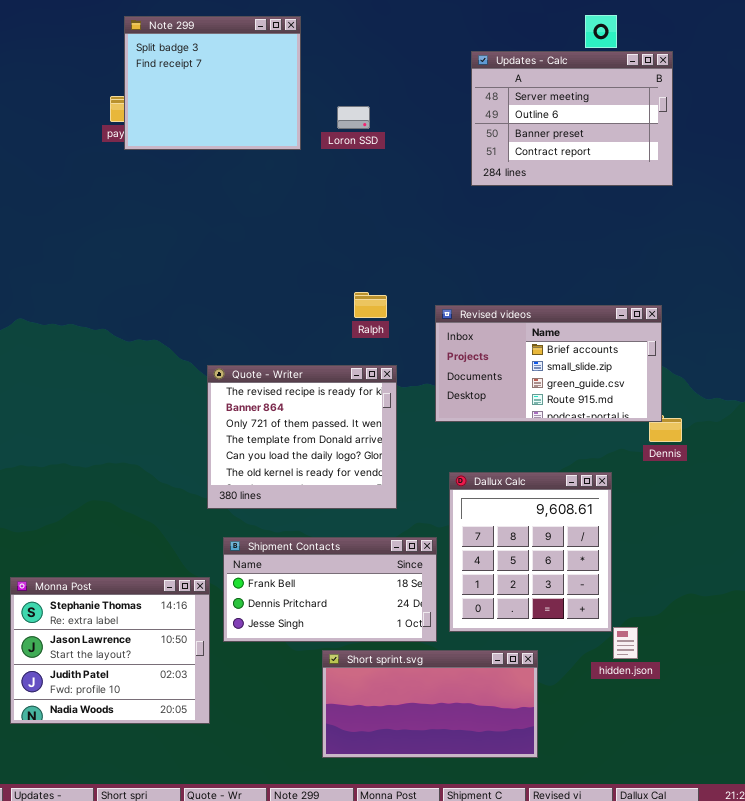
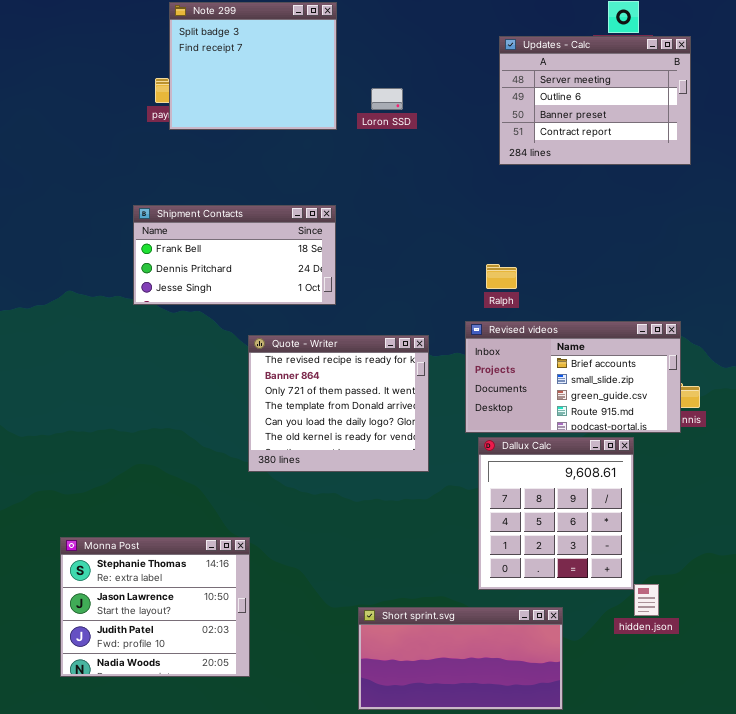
Ralph: [354,292,387,318] -> [486,264,517,289], moved
Revised videos: [435,305,662,422] -> [465,321,681,433], moved
Shipment Contacts: [223,537,437,642] -> [133,205,336,305], moved

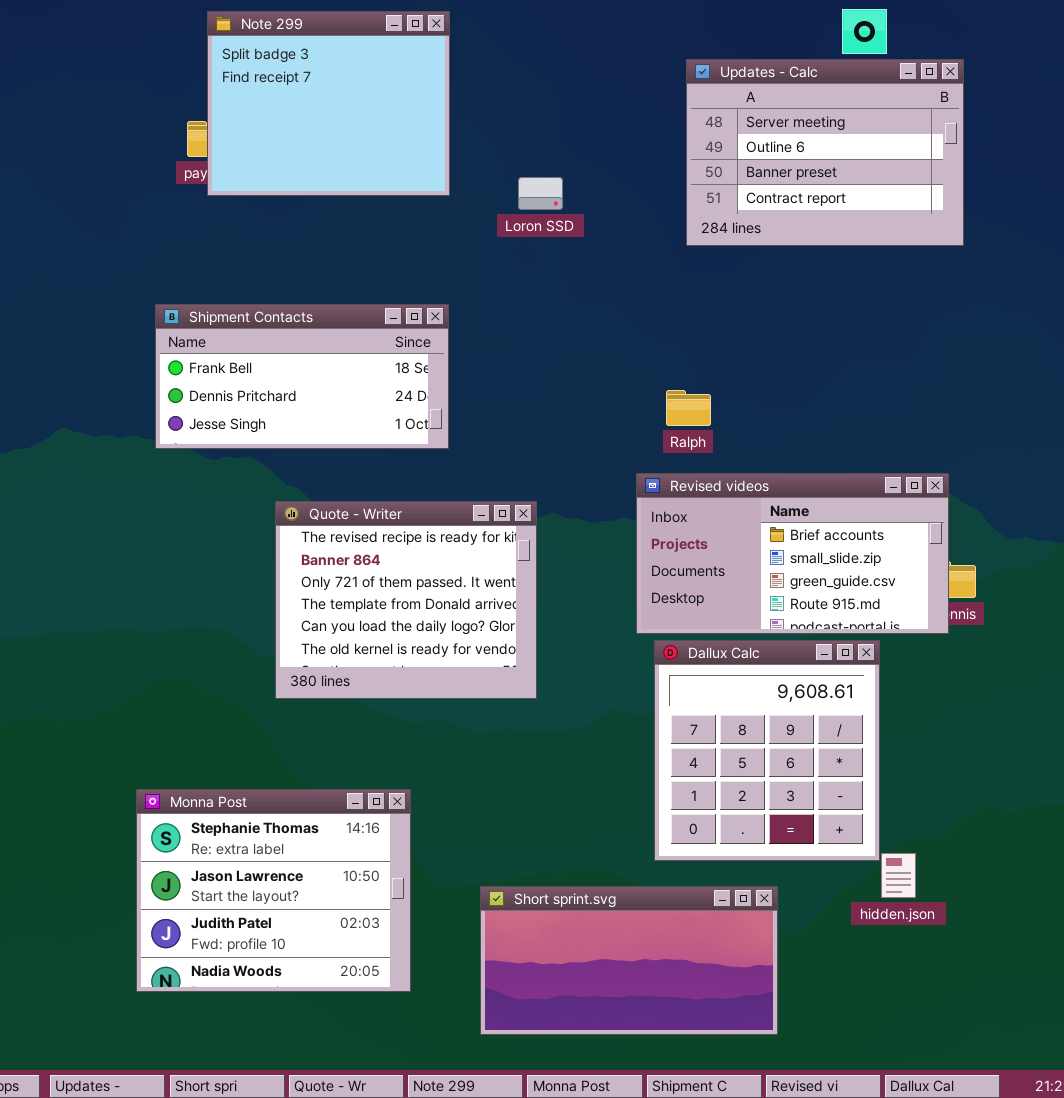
Loron SSD: [371,88,403,110] -> [518,177,563,210], moved
Quote - Writer: [248,335,429,472] -> [275,501,537,699], moved
Monna Post: [60,537,250,677] -> [136,789,411,992], moved

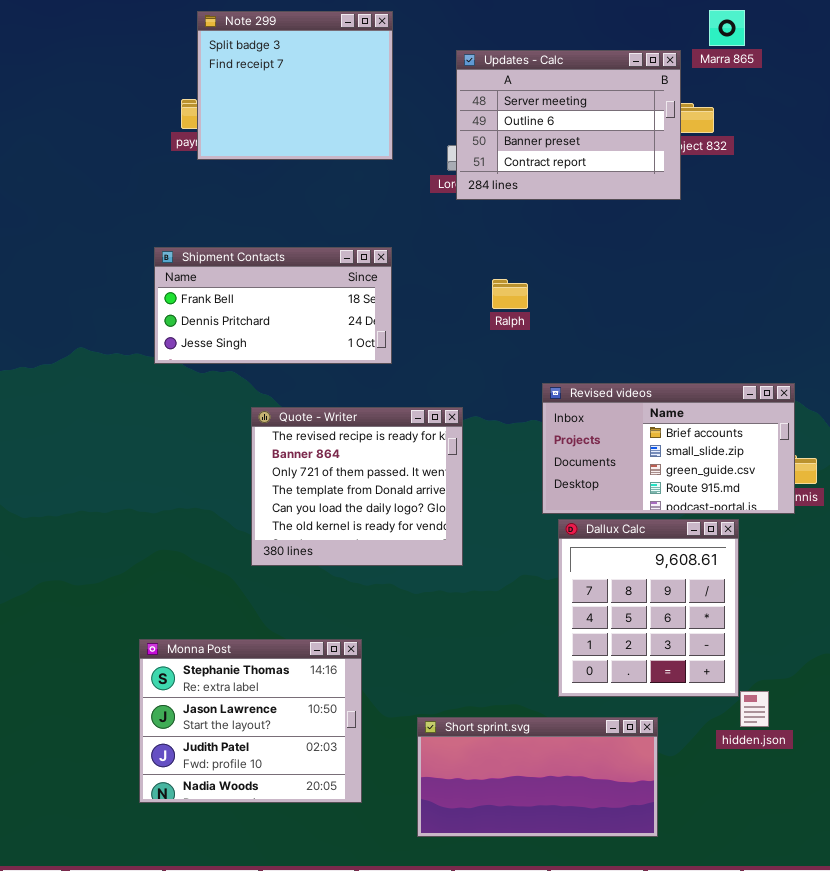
Updates - Calc: [686,59,964,246] -> [456,50,681,200], moved
Ralph: [666,390,711,426] -> [492,279,528,309], moved

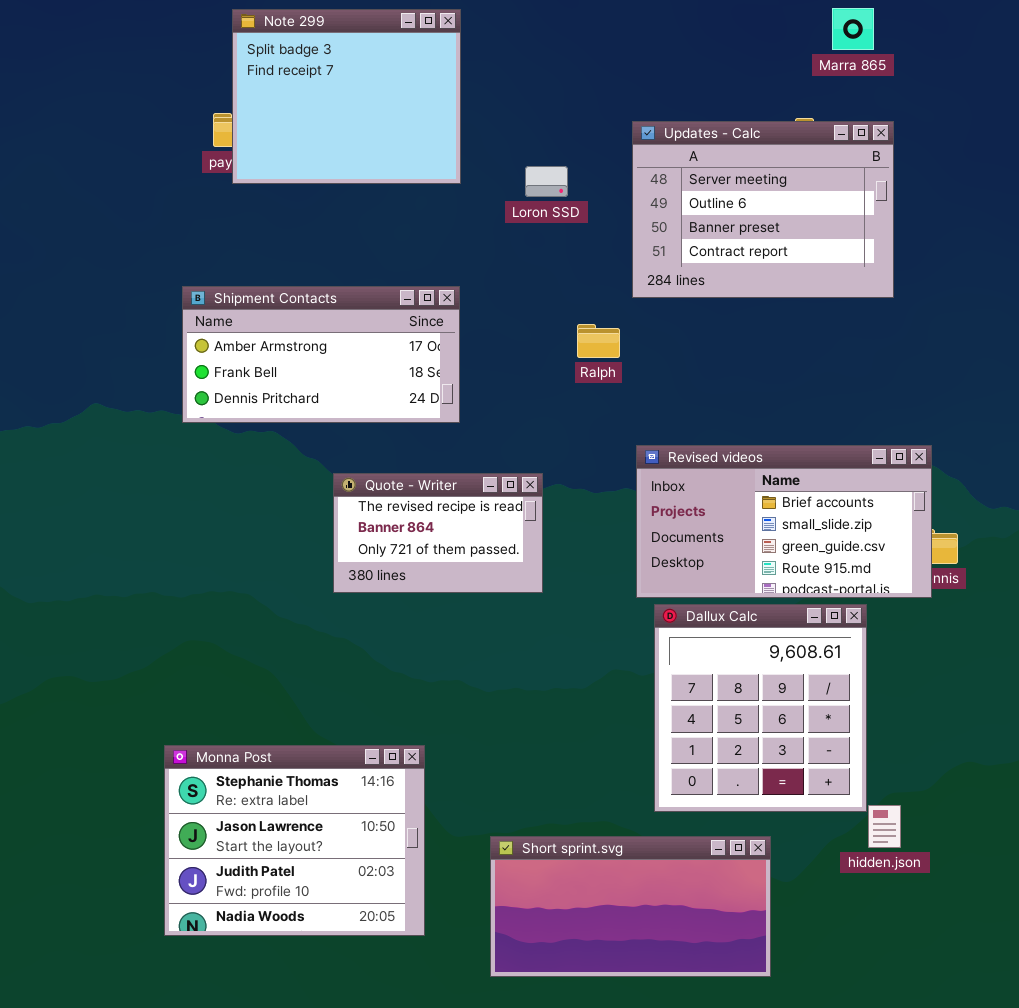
Updates - Calc: [456,50,681,200] -> [632,121,894,298], moved
Shipment Contacts: [154,247,392,364] -> [182,286,460,423], scrolled up 1 row
Quote - Writer: [251,407,463,566] -> [333,473,543,593], resized

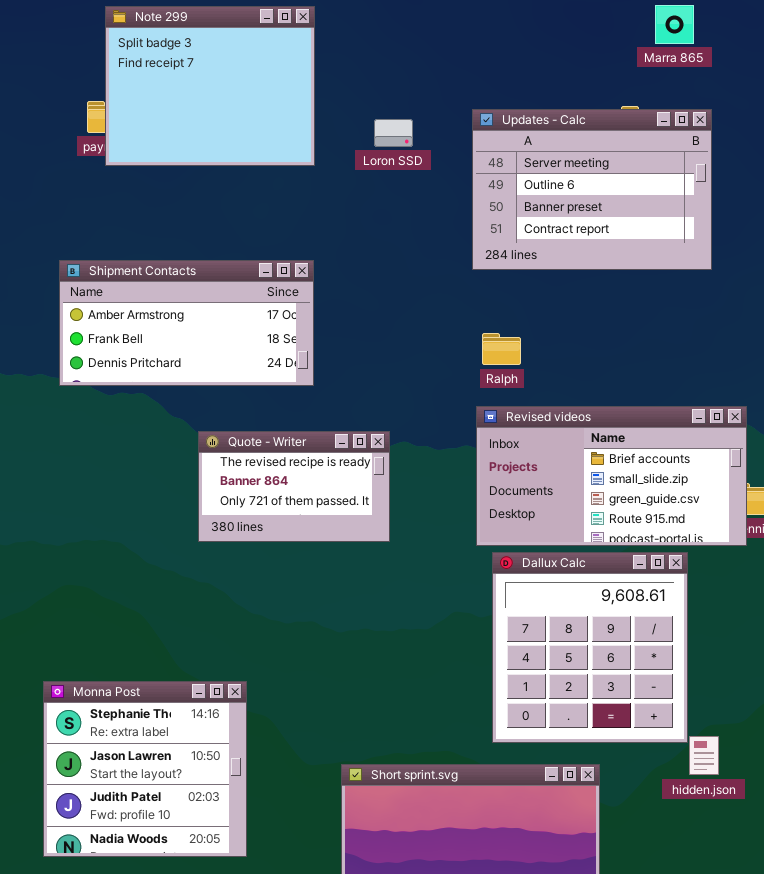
Loron SSD: [525,166,568,197] -> [374,119,413,147], moved
Ralph: [577,324,620,358] -> [482,333,521,365], moved
Monna Post: [164,745,425,936] -> [43,681,247,857], resized

